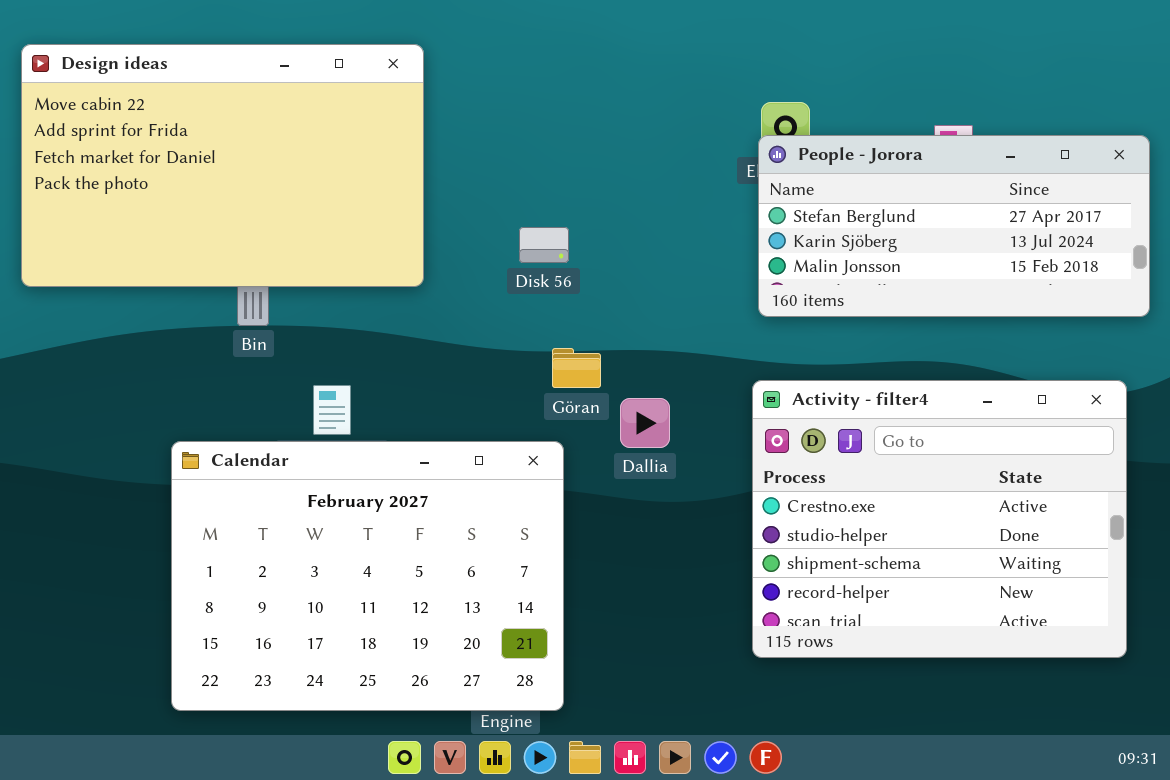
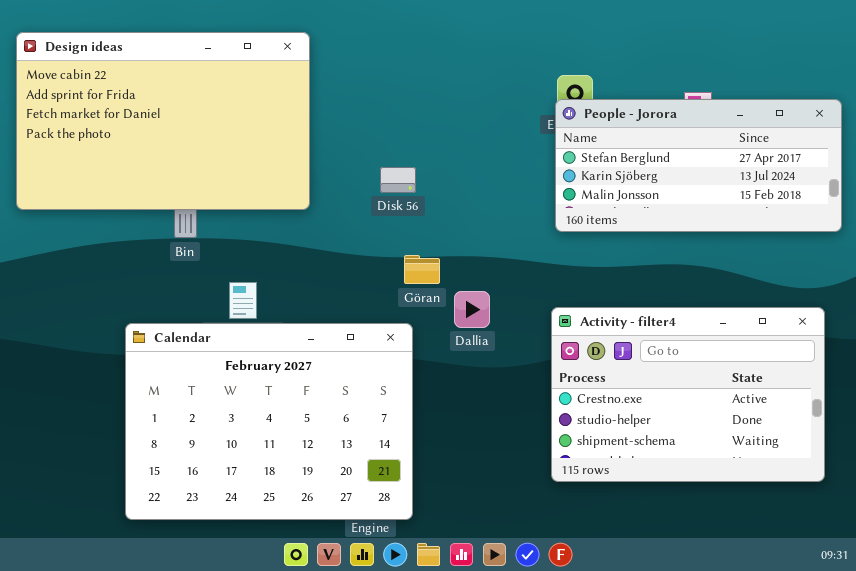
Activity - filter4: [752,380,1127,658] -> [551,307,825,482], resized

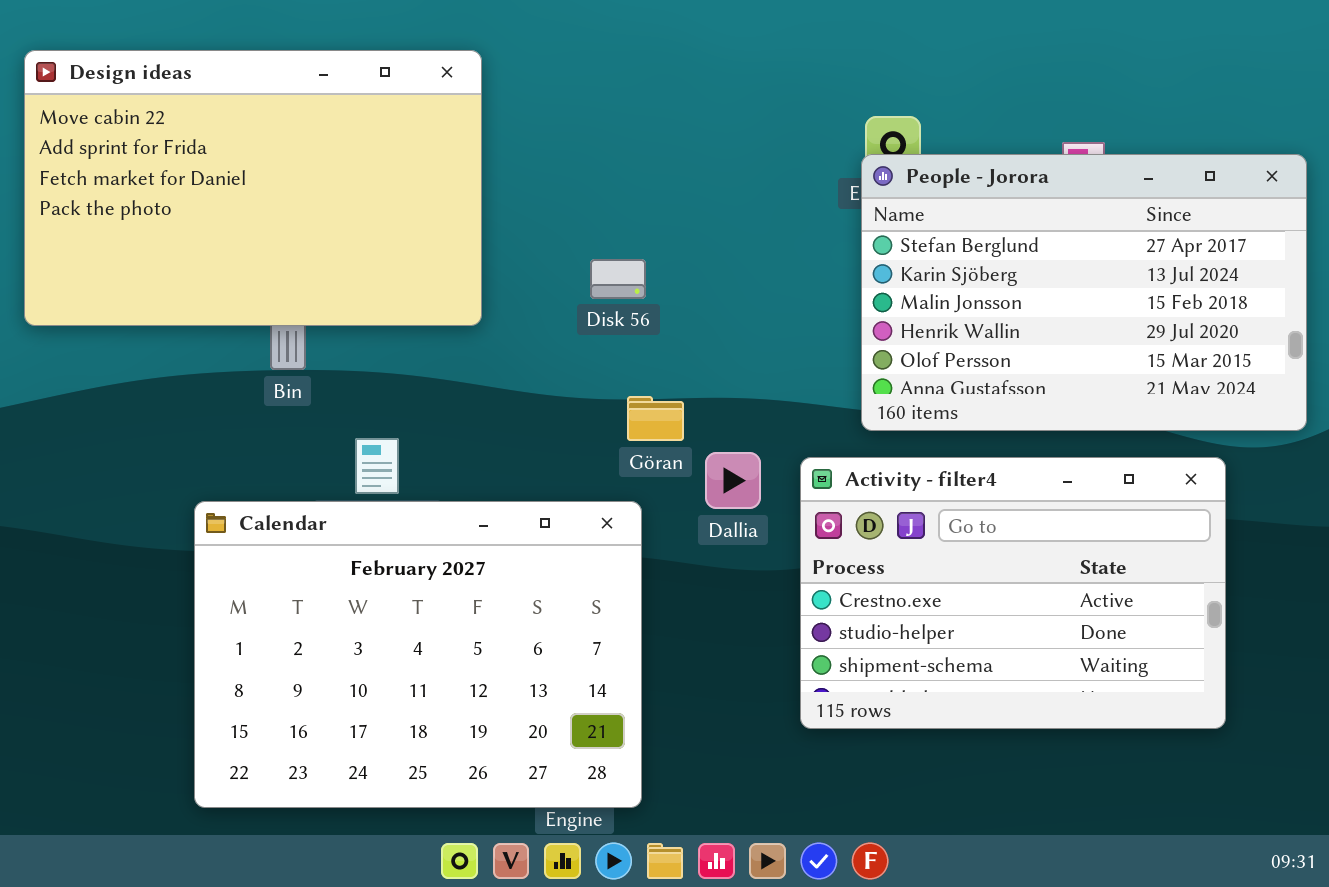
People - Jorora: [555,99,842,232] -> [861,154,1307,431], resized
Activity - filter4: [551,307,825,482] -> [800,457,1226,729], moved

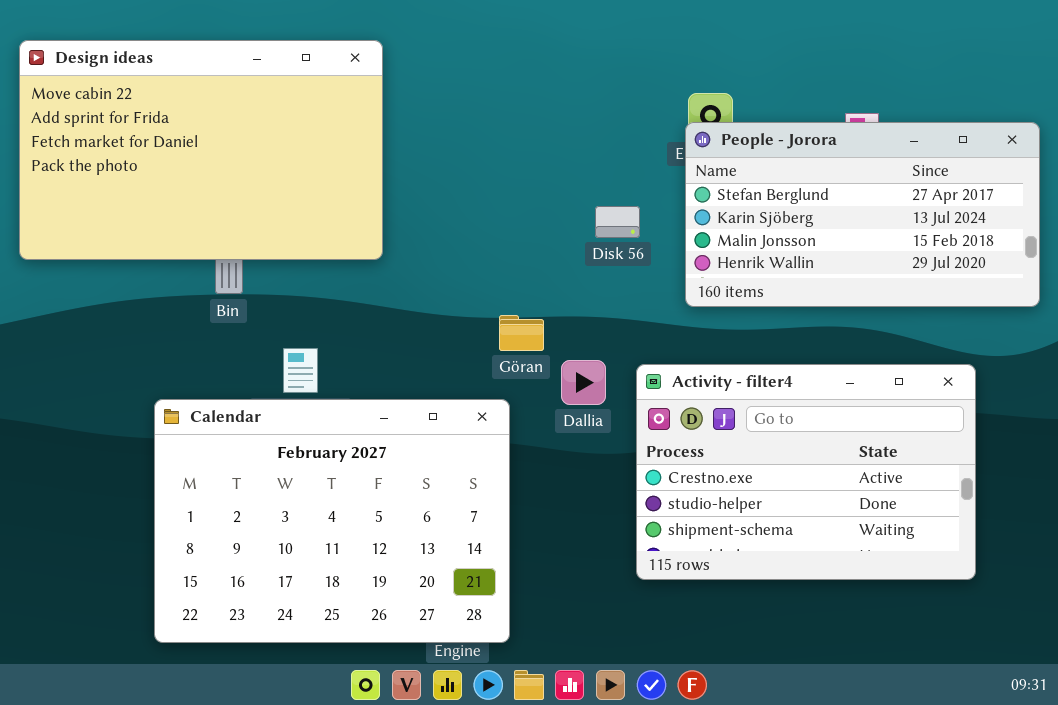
People - Jorora: [861,154,1307,431] -> [685,122,1040,307], resized
Disk 56: [590,259,646,299] -> [595,206,640,238], moved

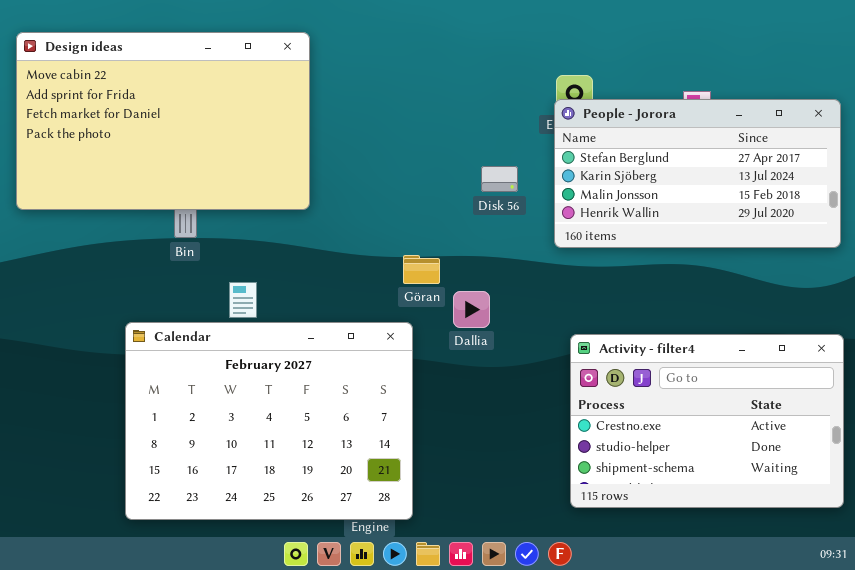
Activity - filter4: [636,364,976,580] -> [570,334,844,508], moved

